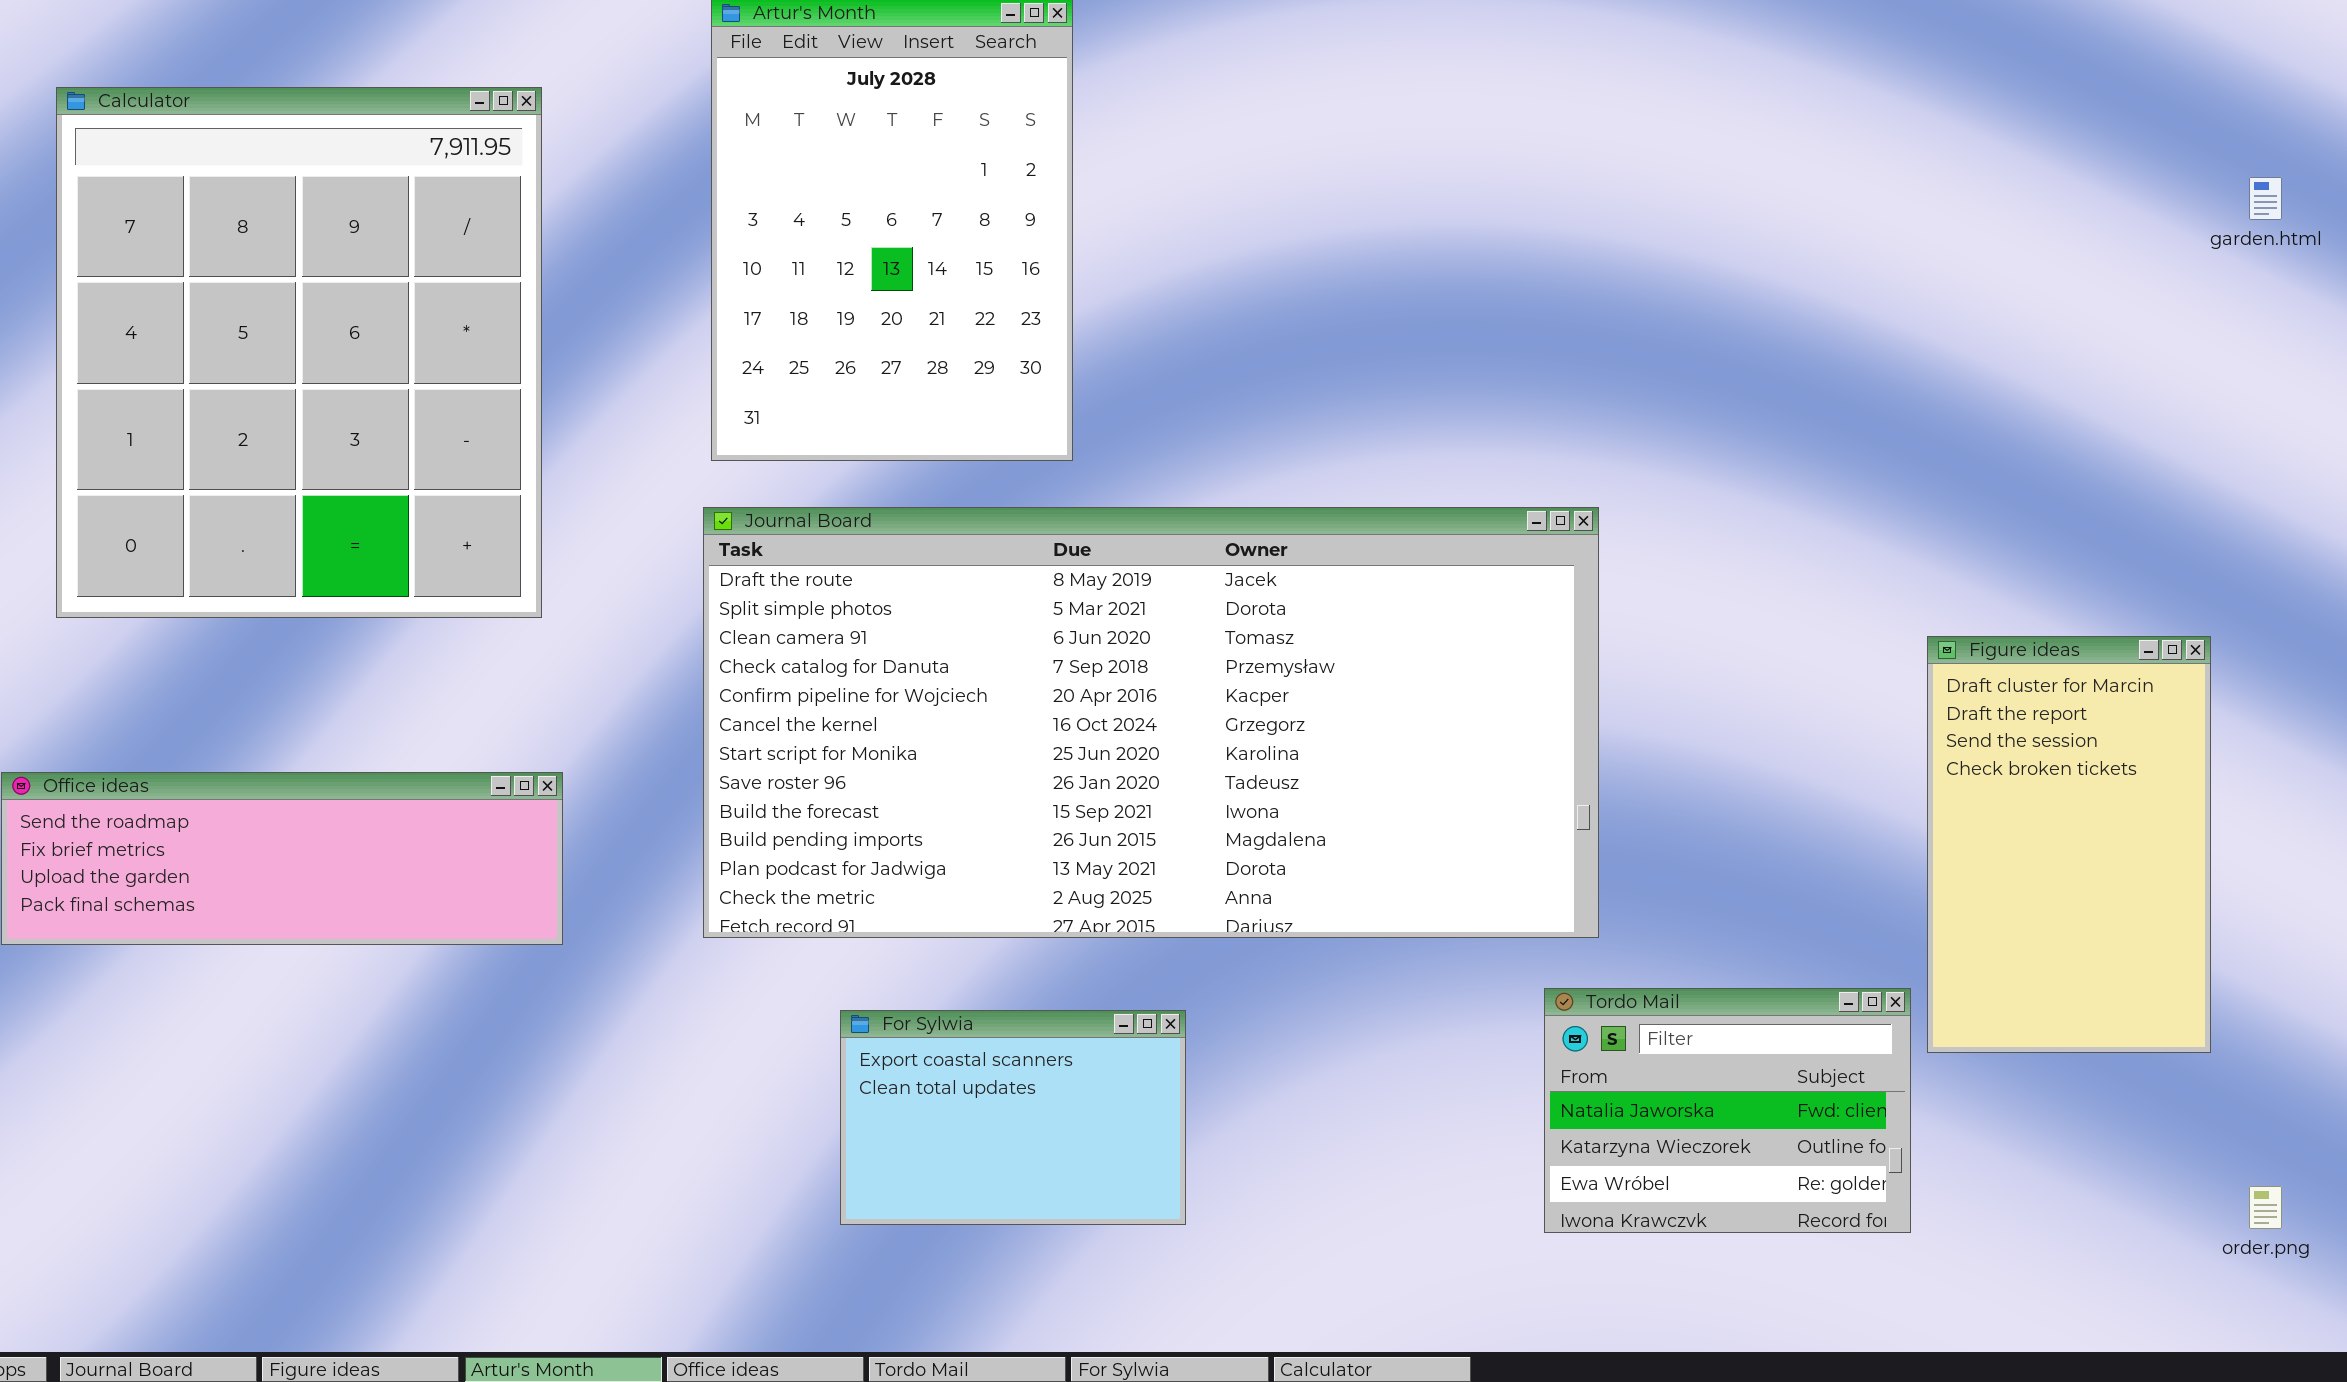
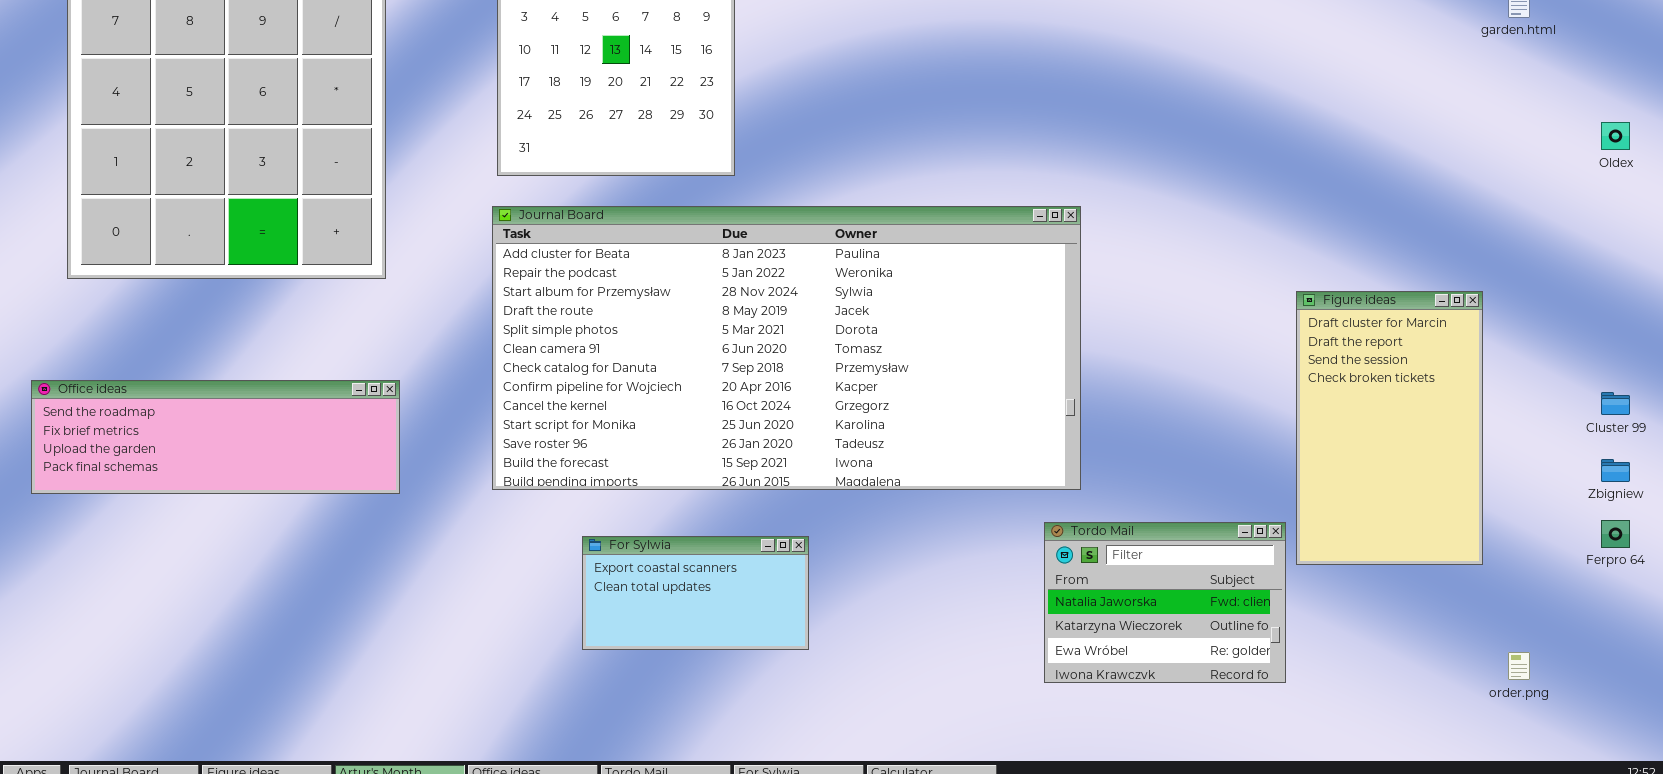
Journal Board: [703,507,1599,938] -> [492,206,1081,490], scrolled up 3 rows
For Sylwia: [840,1010,1186,1225] -> [582,536,809,650], resized

